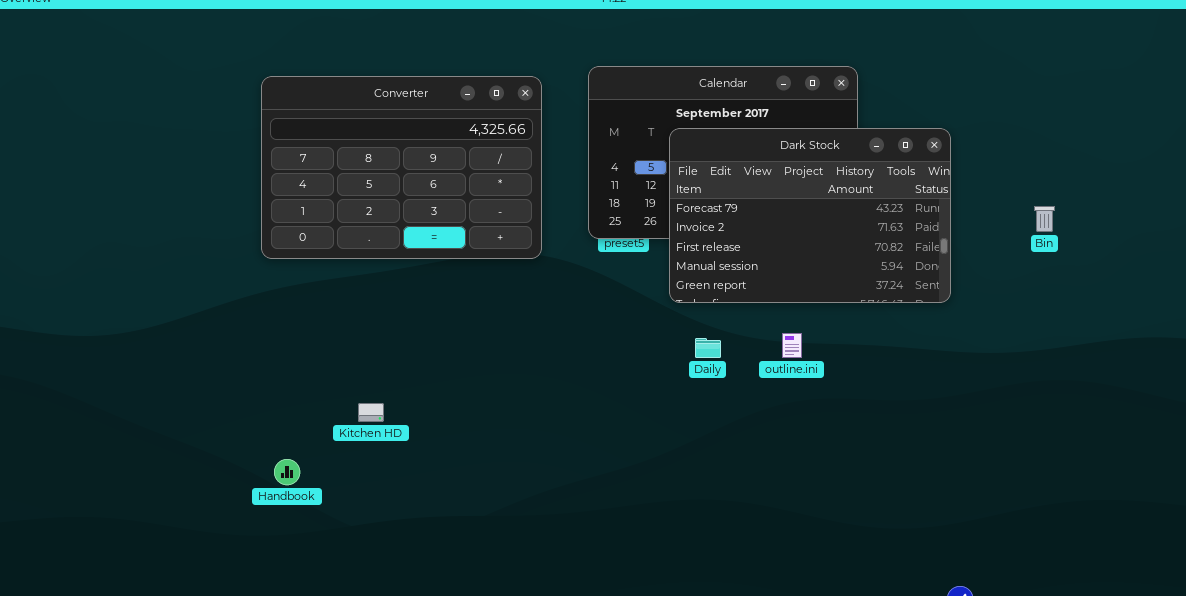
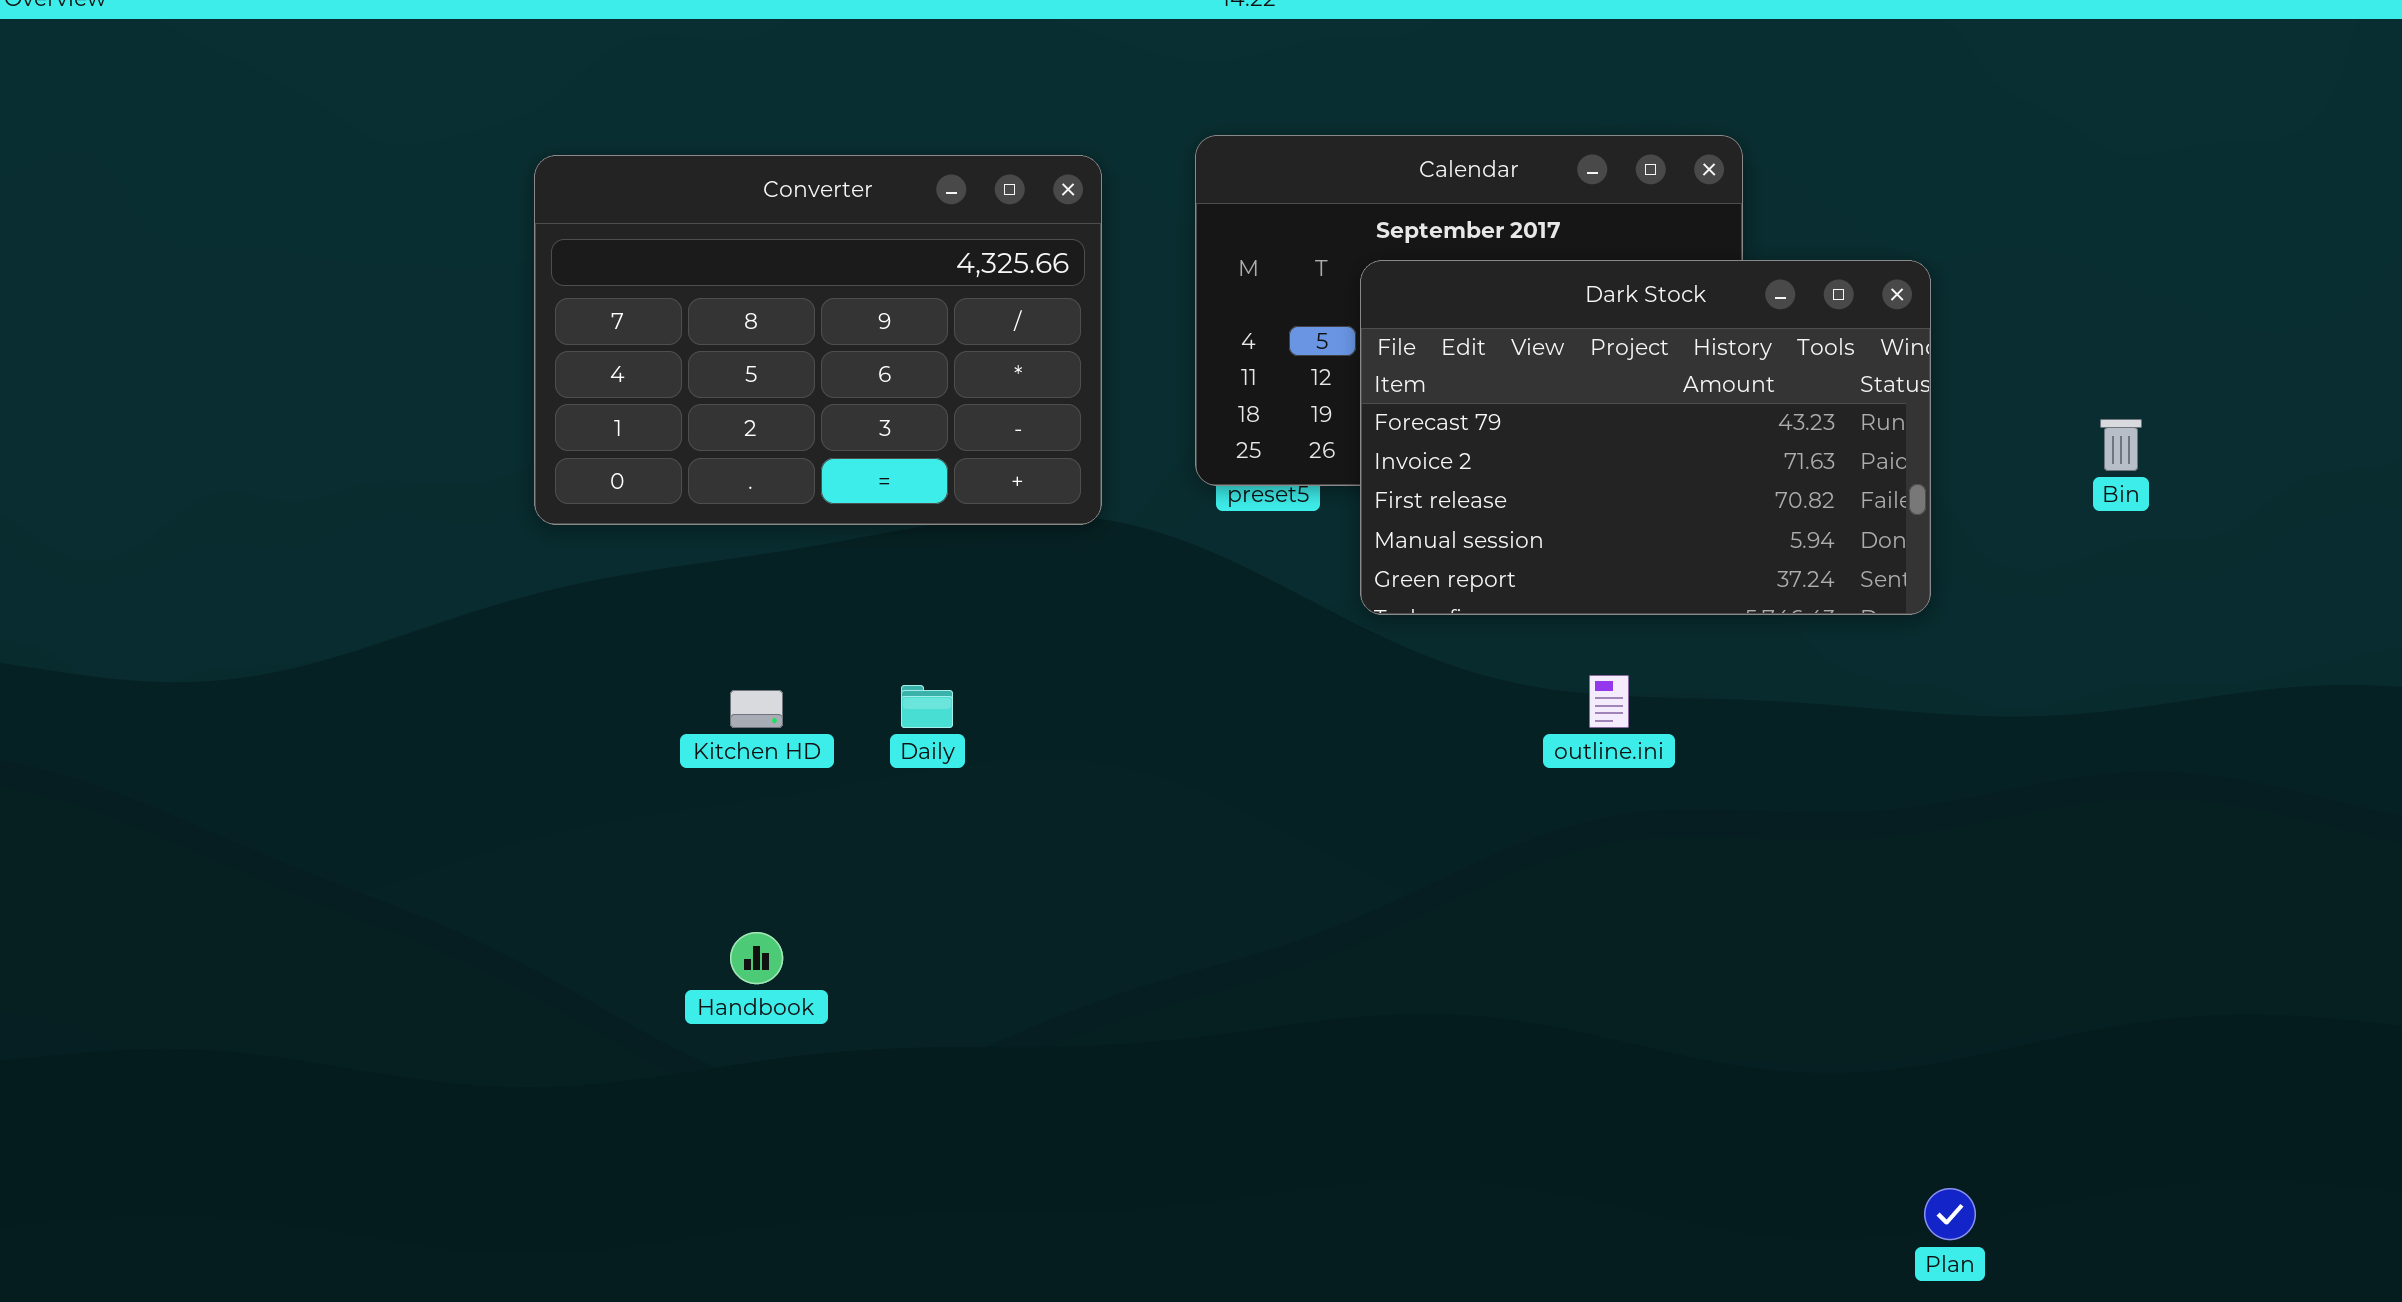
Daily: [695,338,721,358] -> [901,685,953,728], moved
Kitchen HD: [358,403,384,422] -> [730,690,783,728], moved
Handbook: [274,459,300,485] -> [730,932,783,984], moved

